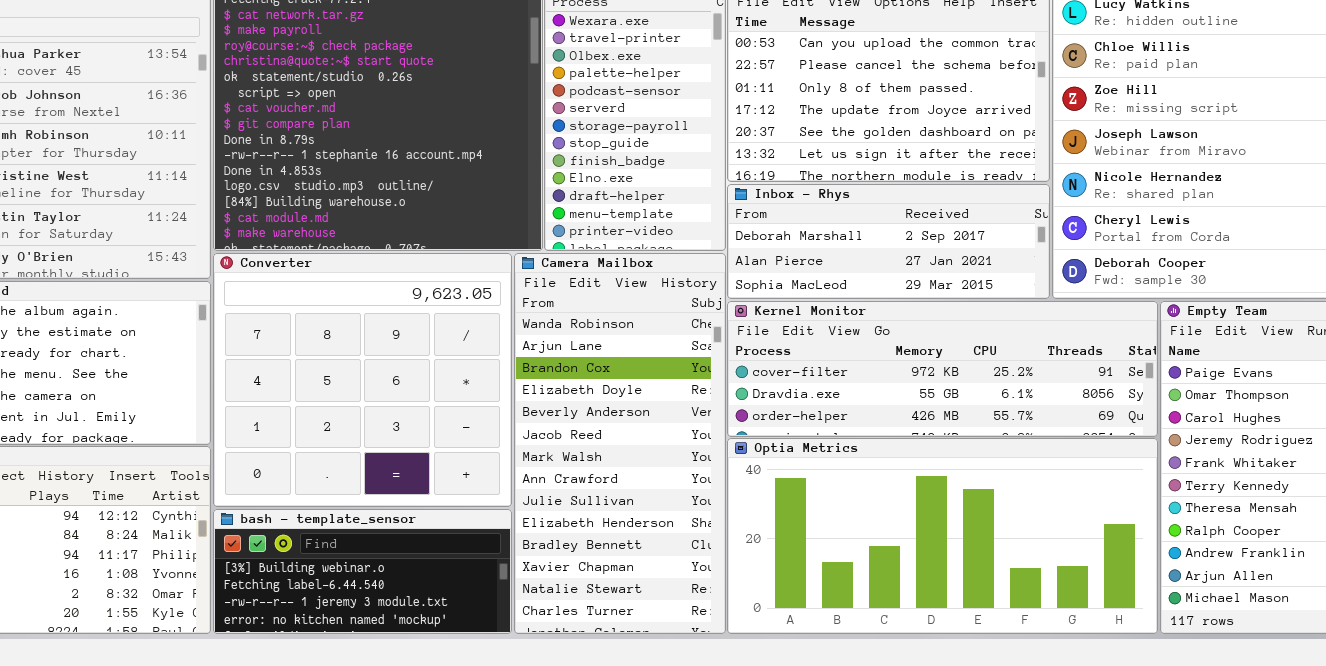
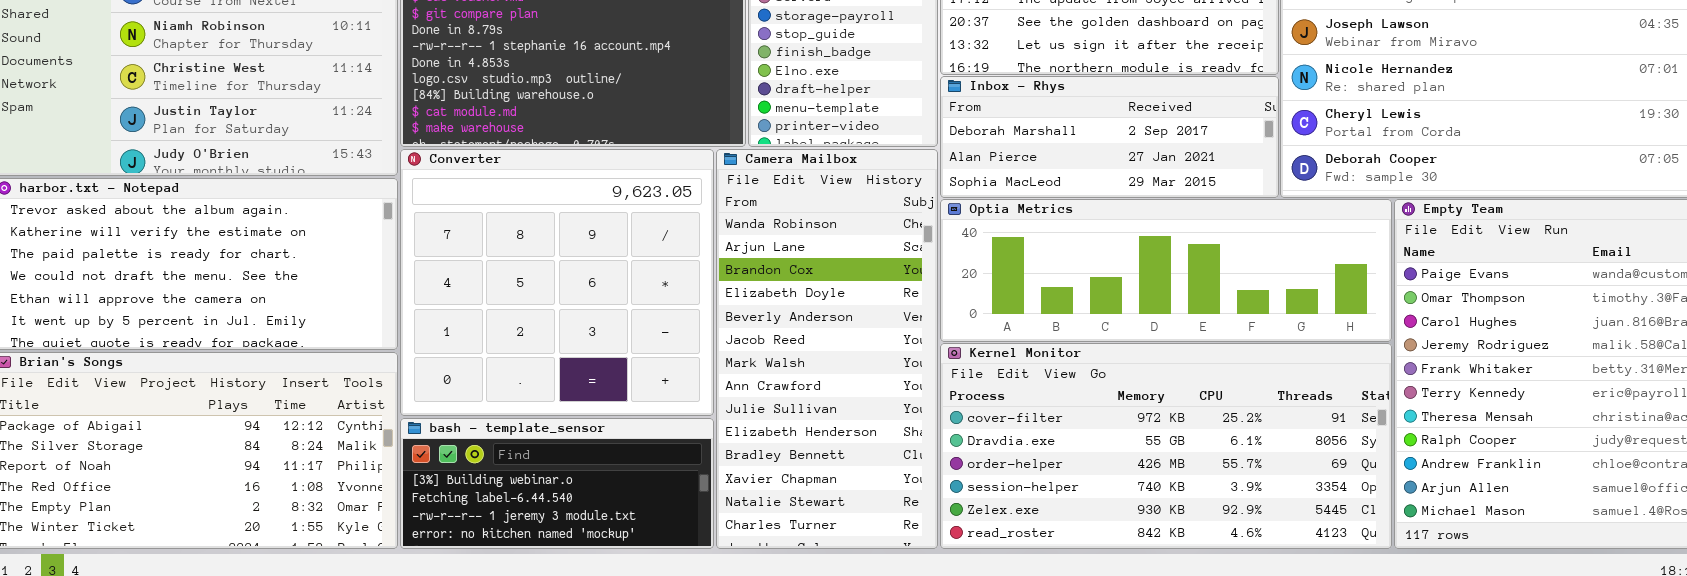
Kernel Monitor: [727,301,1158,437] -> [940,343,1392,549], moved, resized
Optia Metrics: [727,438,1158,634] -> [940,199,1392,342], moved, resized

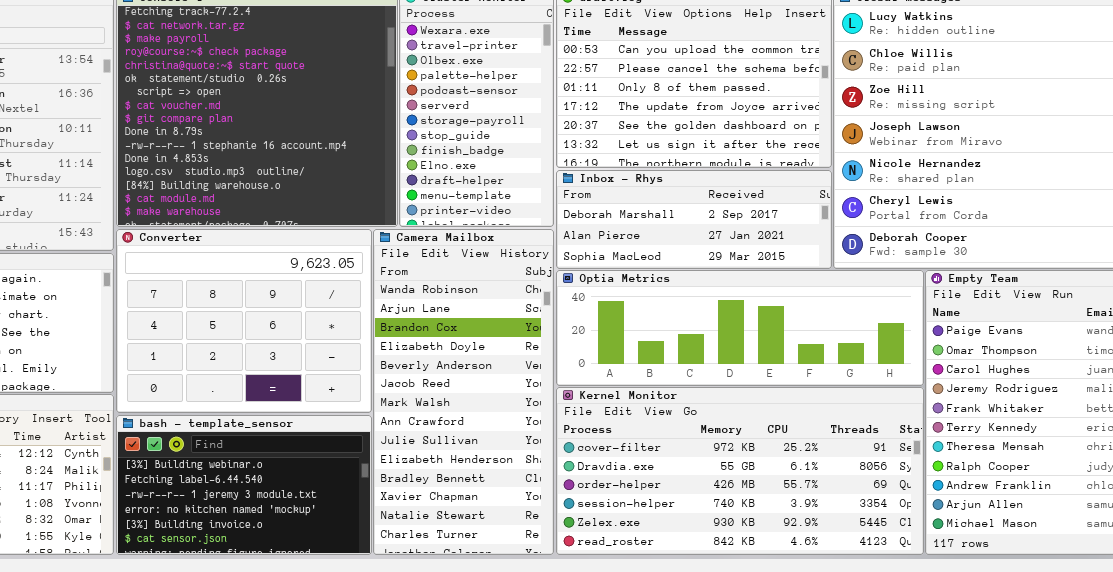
Converter: [400,149,714,416] -> [116,229,372,413], resized
bash - template_sensor: [400,418,714,549] -> [116,415,372,555], resized

